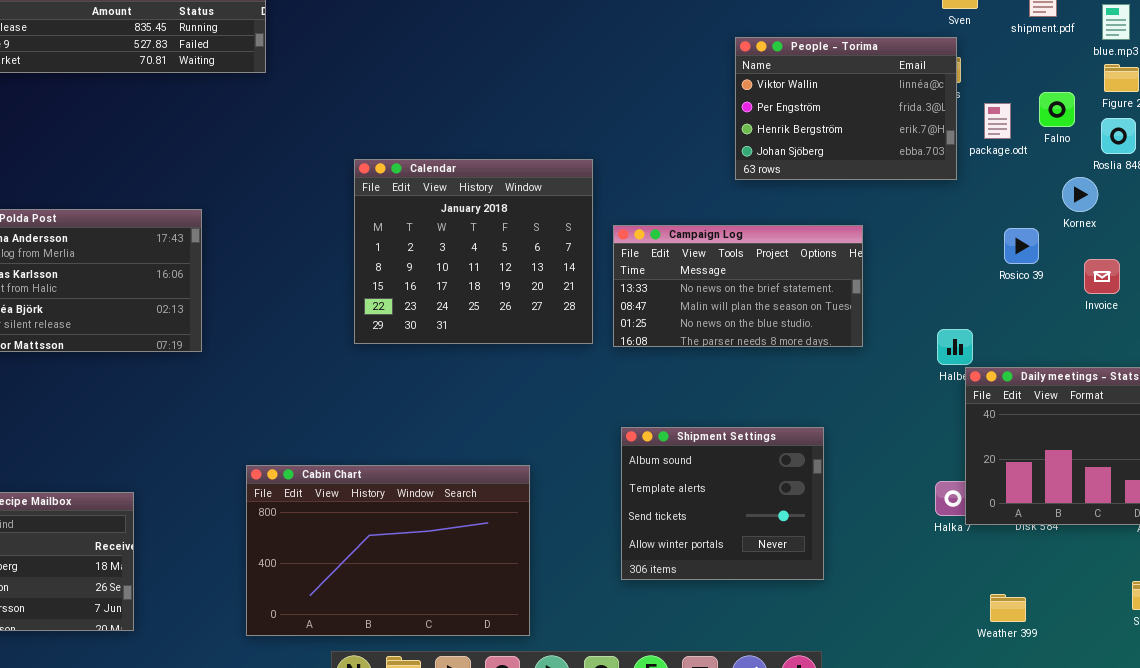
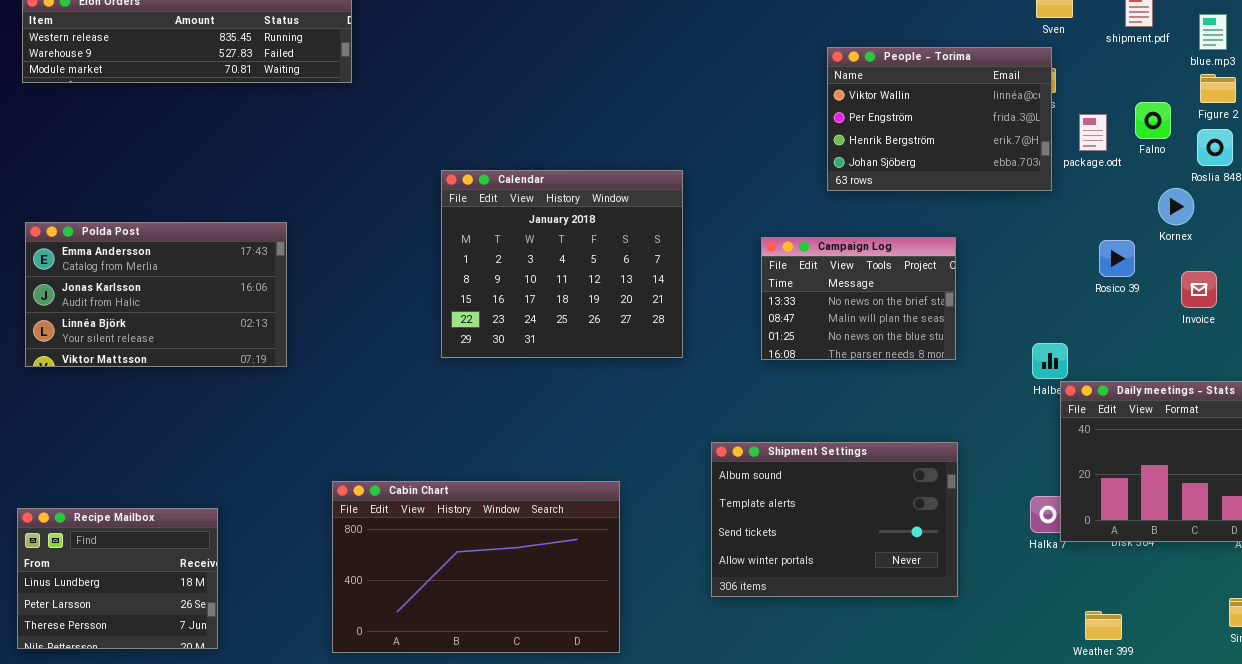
Campaign Log: [613,225,863,347] -> [761,237,956,360], resized
Shipment Settings: [621,427,824,580] -> [711,442,958,597], resized

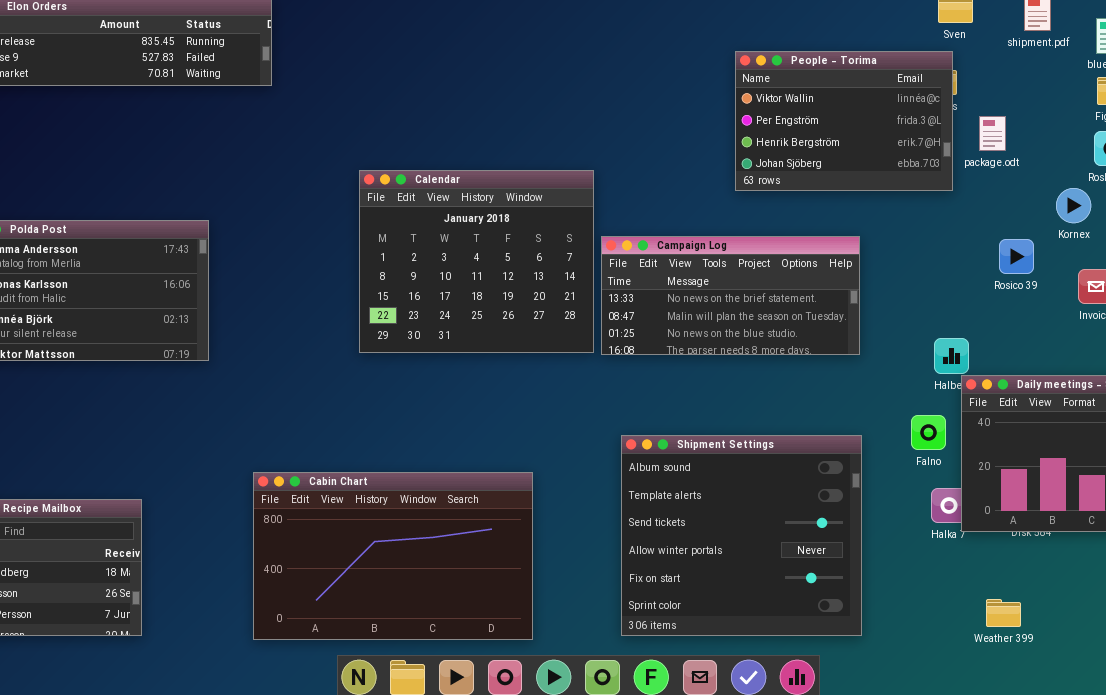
Falno: [1135,102,1171,139] -> [911,415,946,450], moved
Campaign Log: [761,237,956,360] -> [601,236,860,355], resized
Shipment Settings: [711,442,958,597] -> [621,435,862,636], resized

